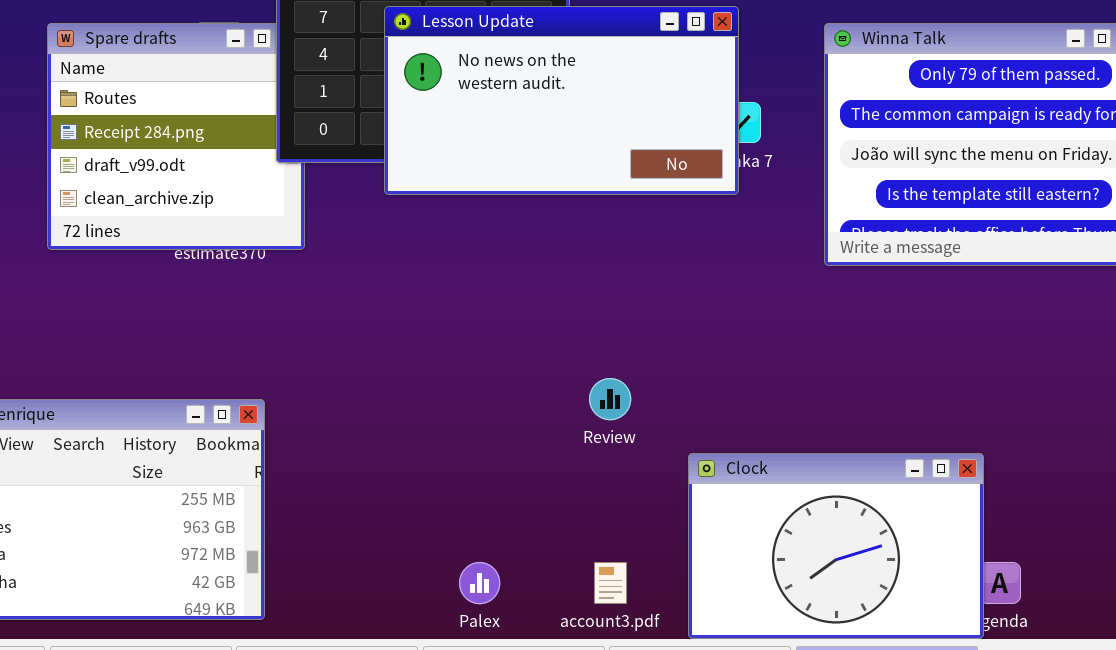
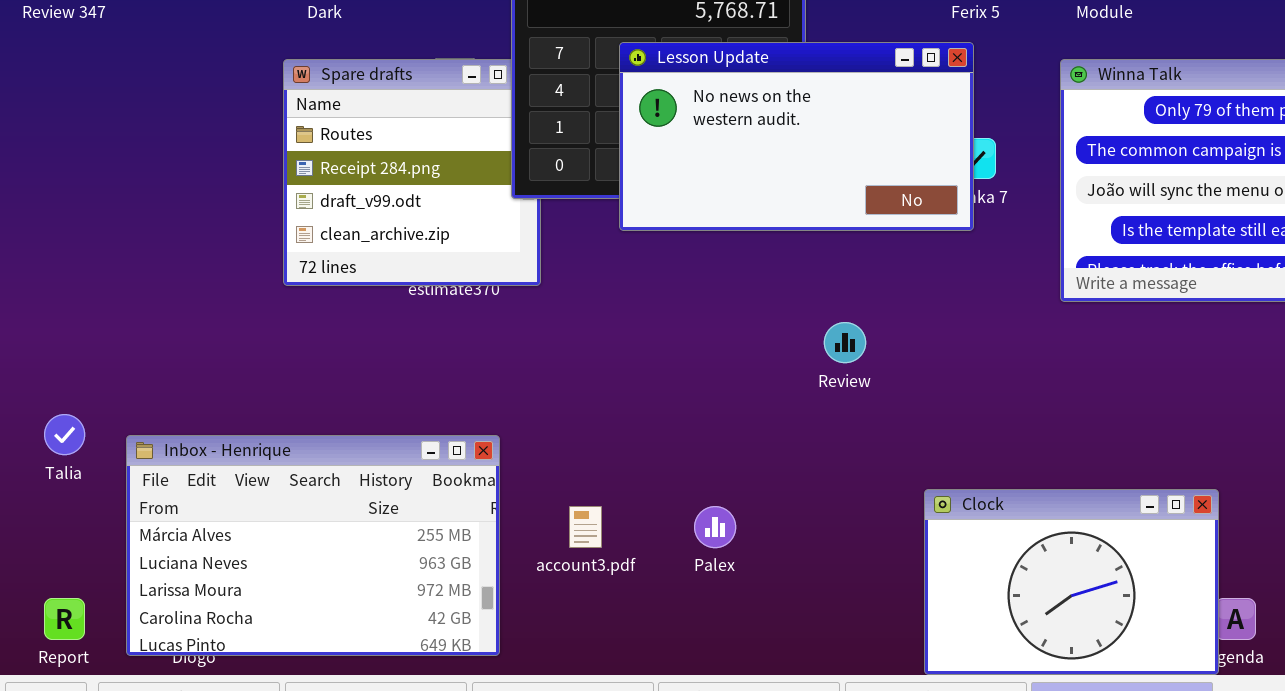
Review: [589,378,631,420] -> [824,322,866,363], moved
Palex: [459,562,500,604] -> [694,506,736,548], moved
account3.pdf: [594,562,627,604] -> [569,506,602,548], moved

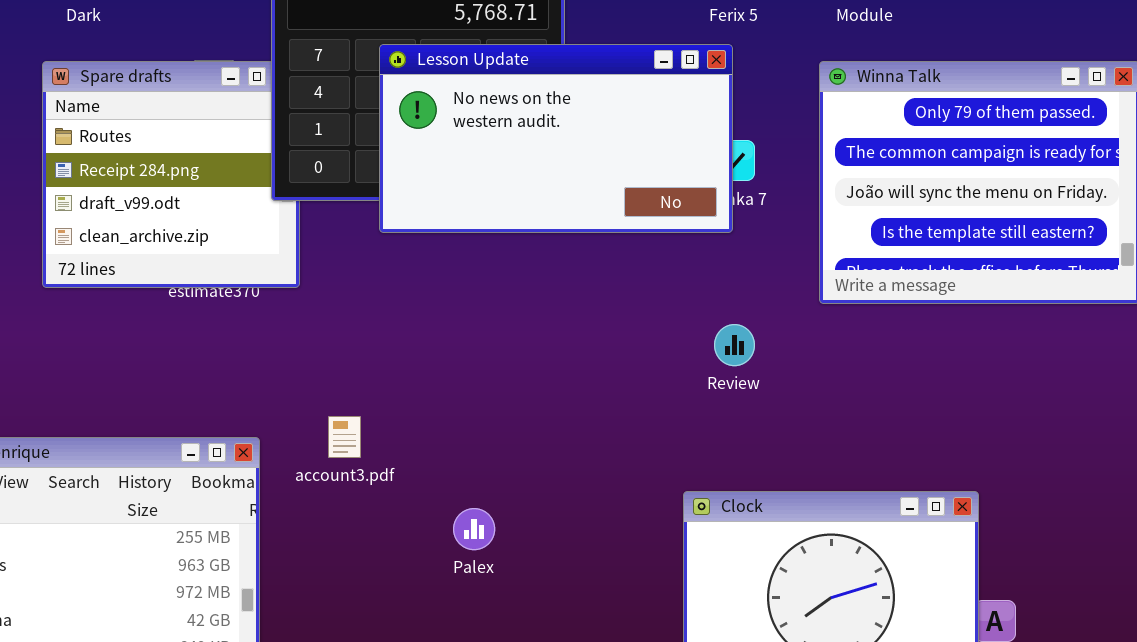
Review: [824,322,866,363] -> [714,324,755,366], moved
account3.pdf: [569,506,602,548] -> [328,416,361,458], moved

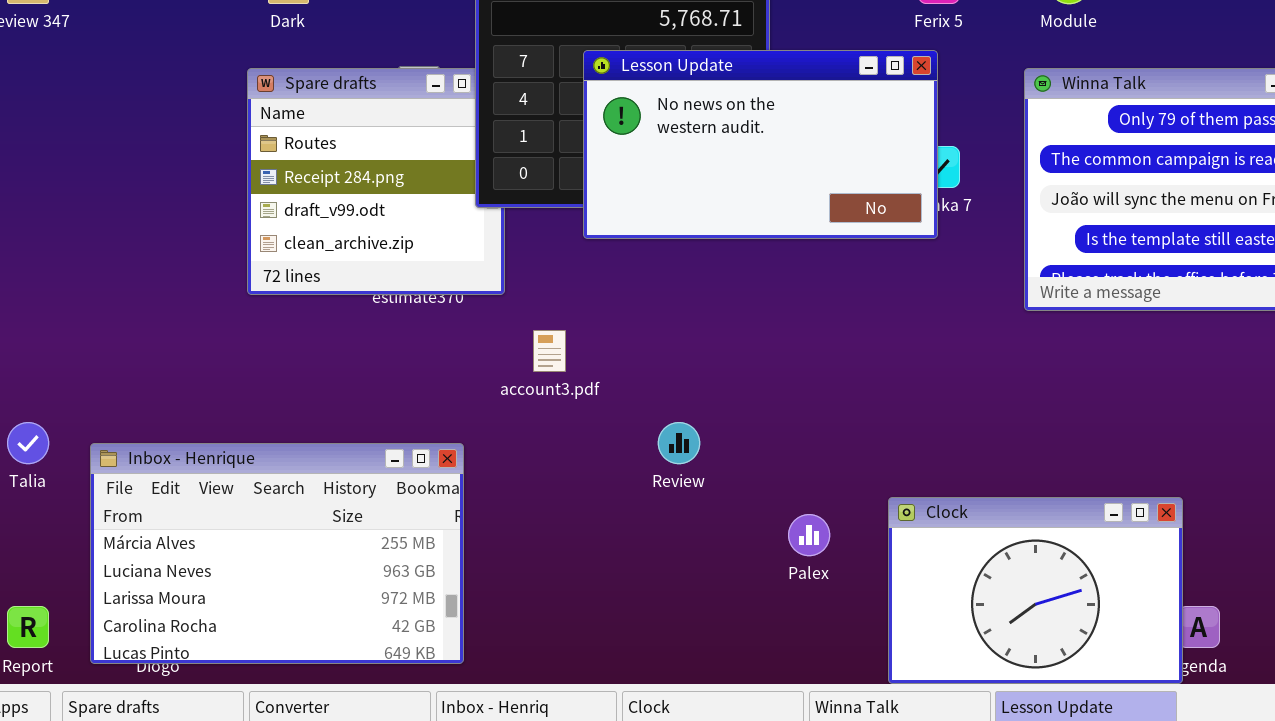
Review: [714,324,755,366] -> [658,422,700,464], moved
account3.pdf: [328,416,361,458] -> [533,330,566,372], moved
Palex: [453,508,495,550] -> [788,514,830,556], moved

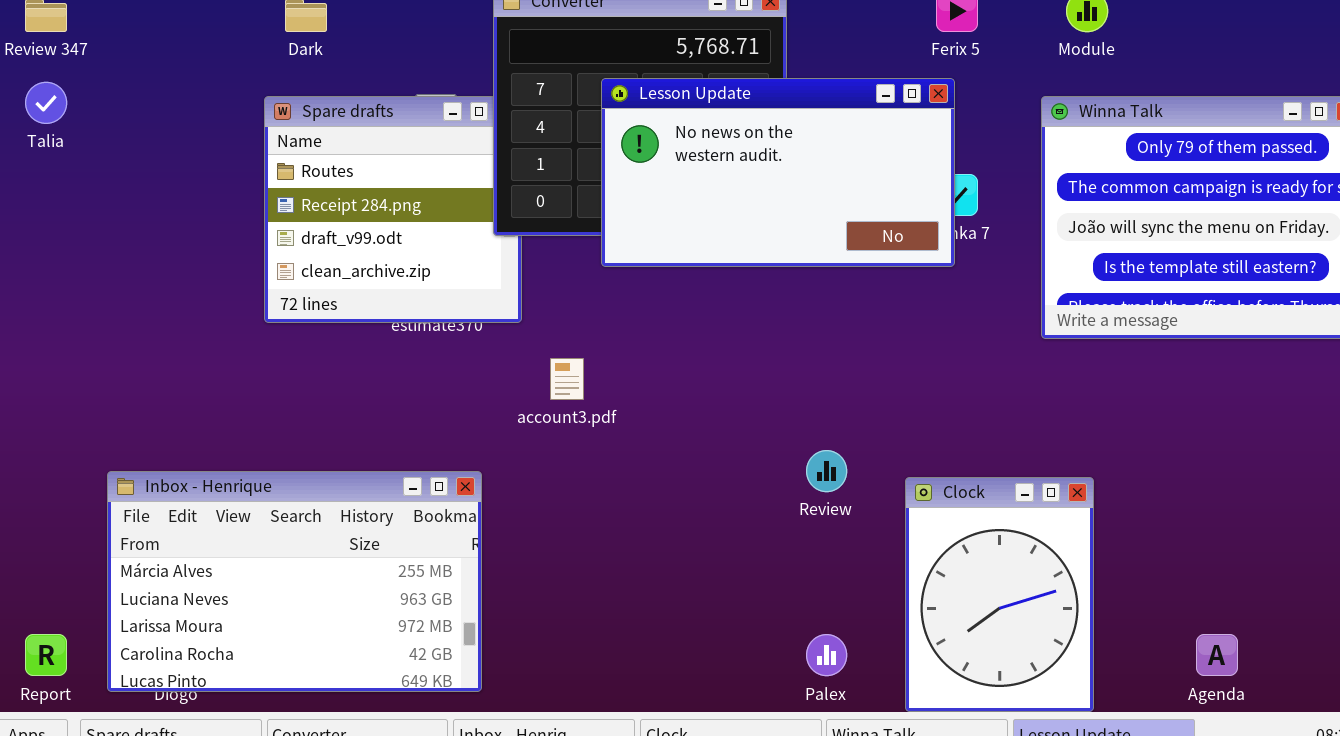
Talia: [7,422,49,464] -> [25,82,67,124], moved
Review: [658,422,700,464] -> [806,450,847,492], moved
Clock: [888,497,1183,684] -> [905,477,1094,712], resized
Palex: [788,514,830,556] -> [806,634,847,676], moved

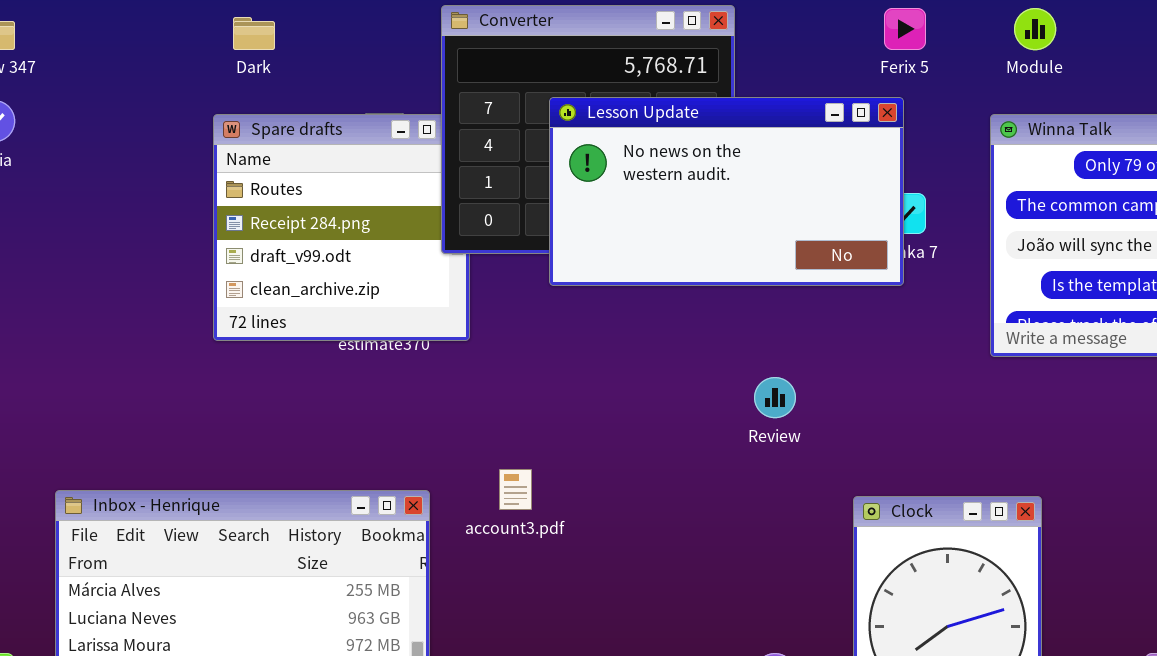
account3.pdf: [550,358,584,400] -> [499,469,532,510], moved
Review: [806,450,847,492] -> [754,377,796,418], moved

